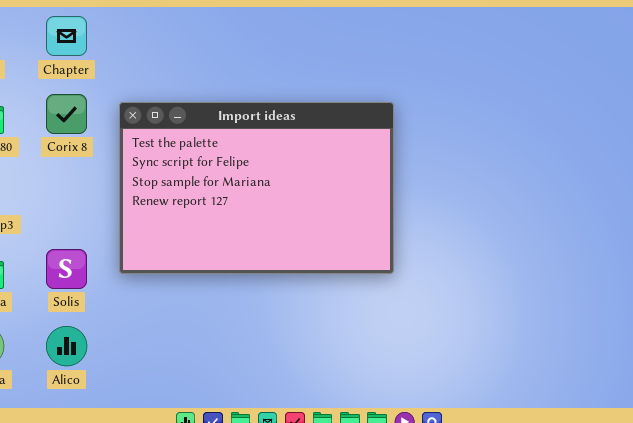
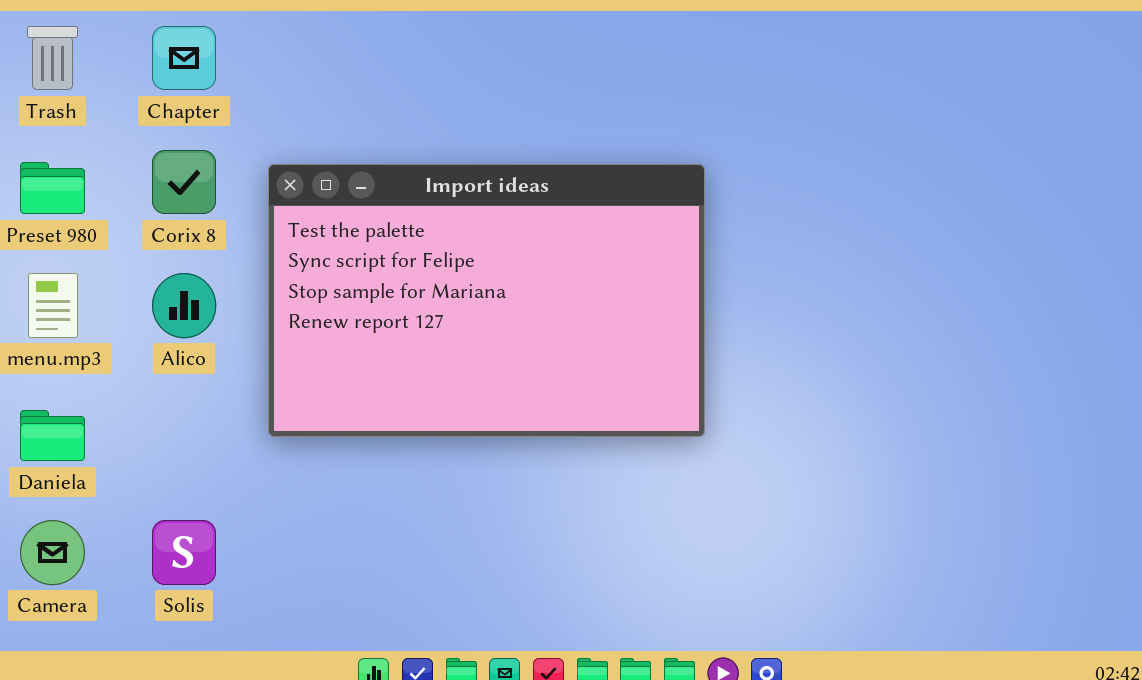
Solis: [46,249,87,289] -> [152,520,216,585], moved
Alico: [46,326,87,366] -> [152,273,216,338], moved

